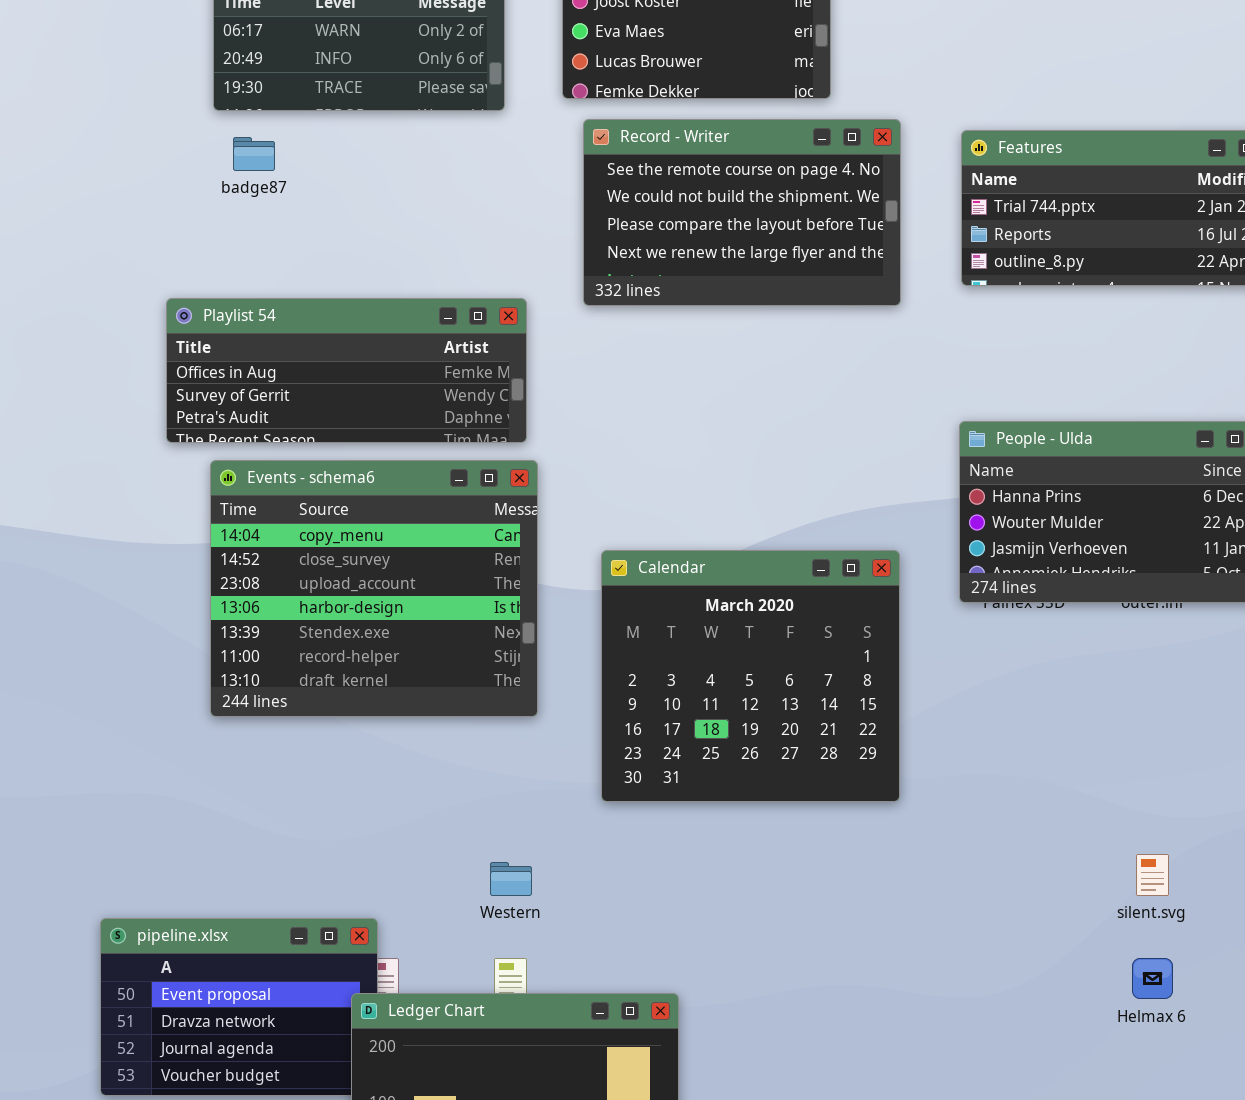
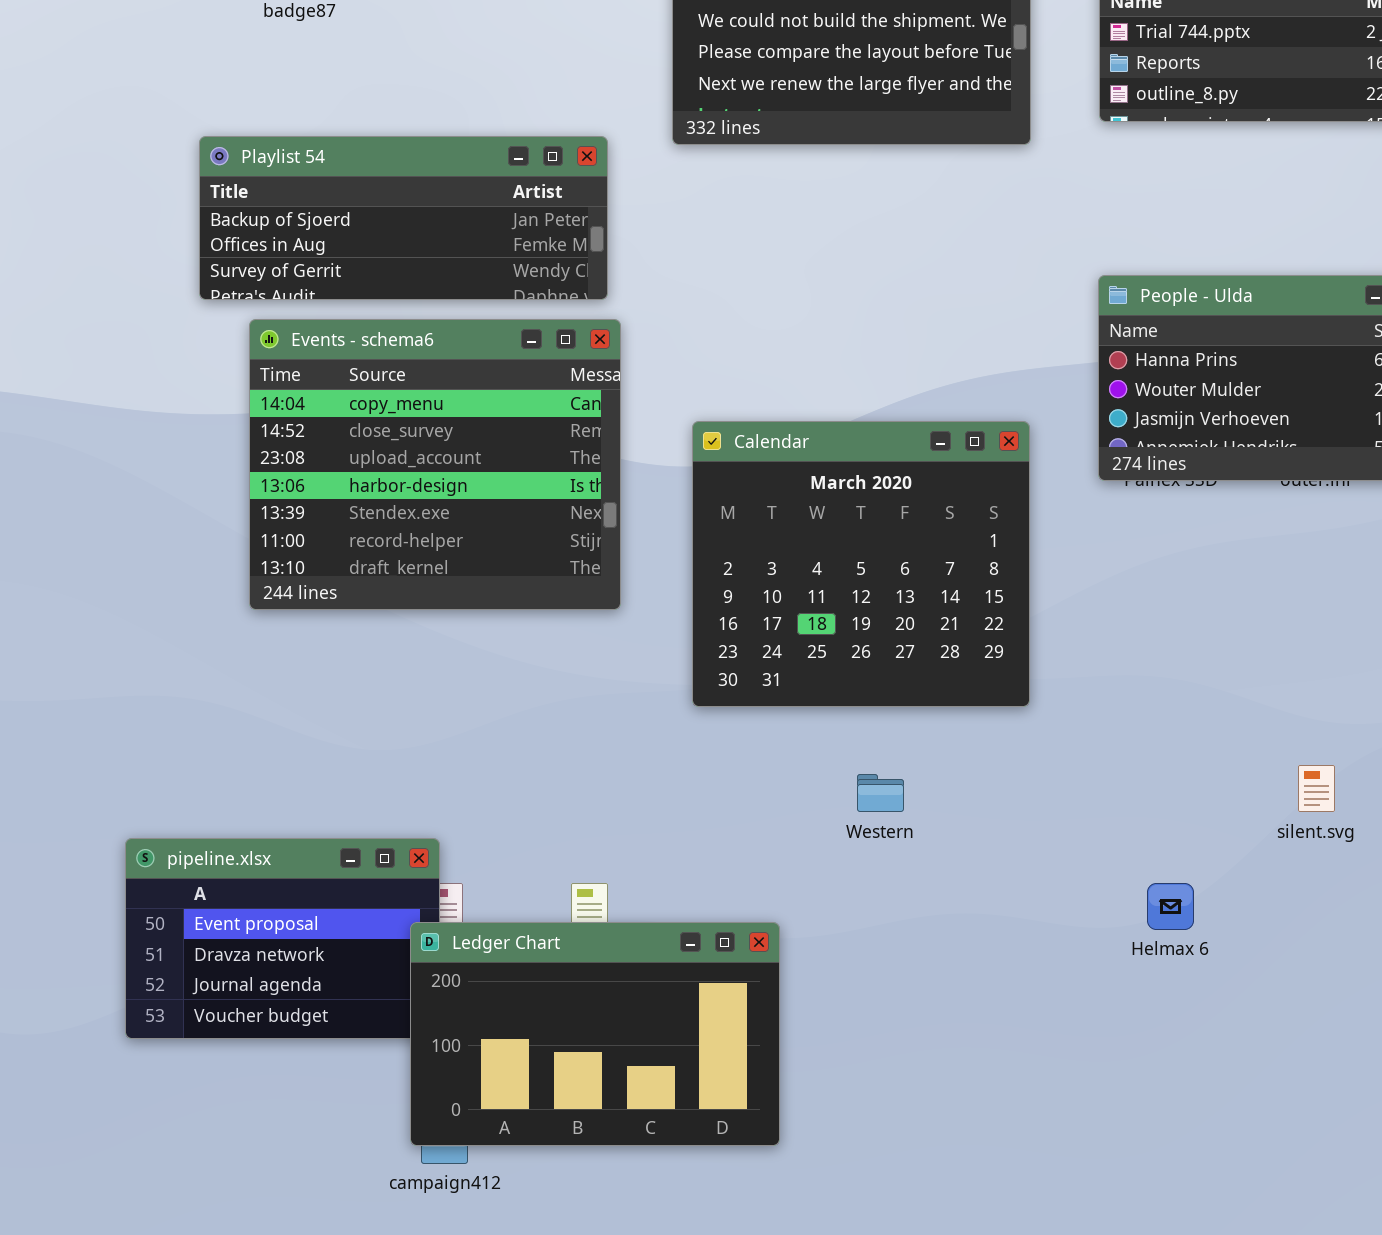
Playlist 54: [166,298,527,443] -> [199,136,608,300], scrolled up 1 row
Western: [490,862,532,896] -> [857,774,904,812], moved
Helmax 6: [1132,958,1173,999] -> [1147,883,1194,930], moved

